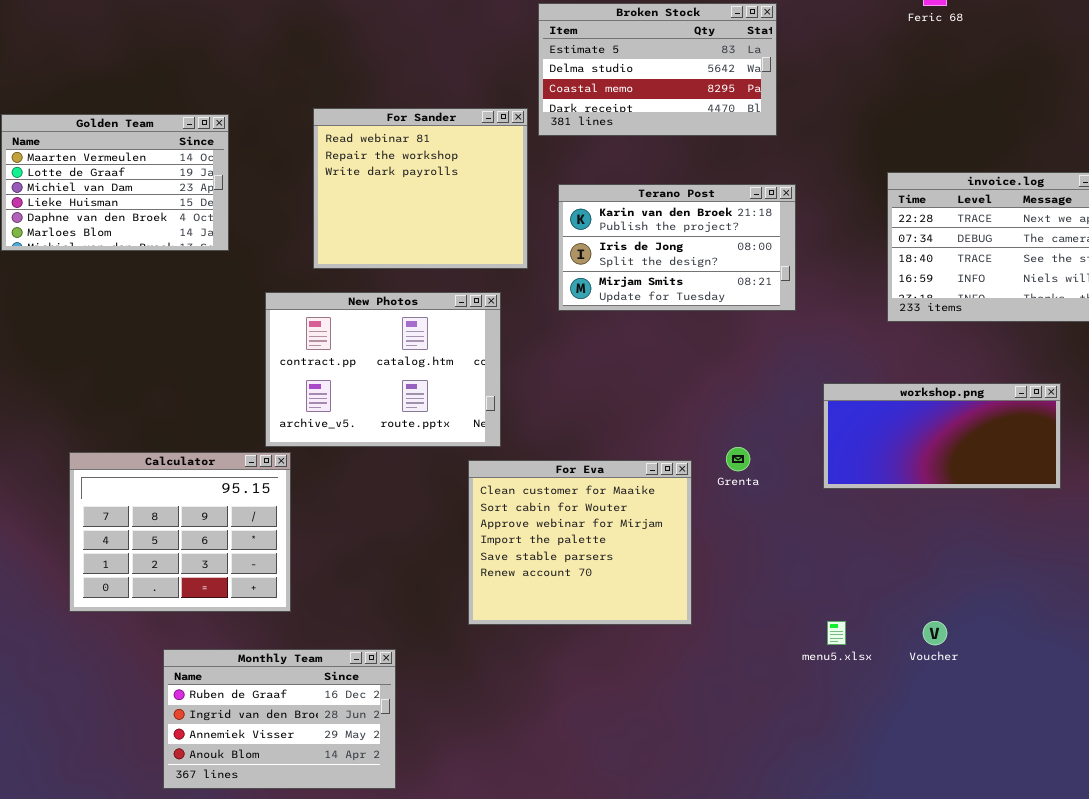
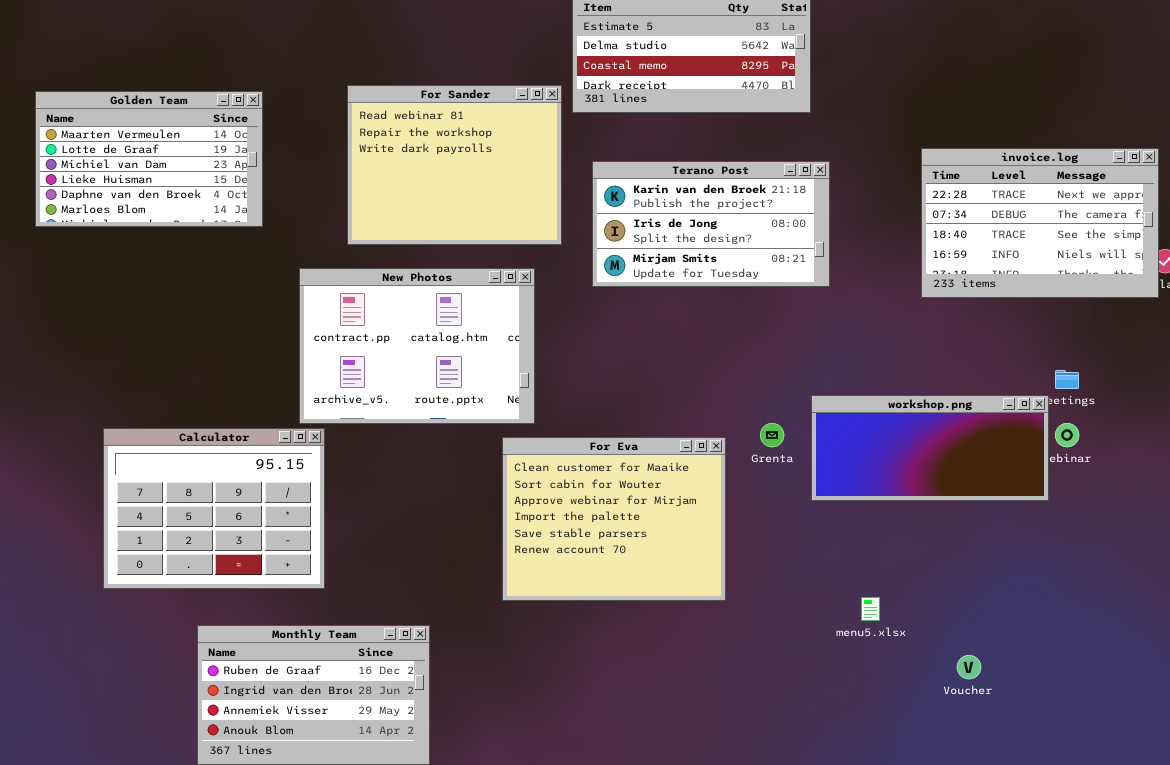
workshop.png: [823,383,1061,489] -> [811,395,1049,501], moved
Voucher: [923,621,947,645] -> [957,655,981,679], moved

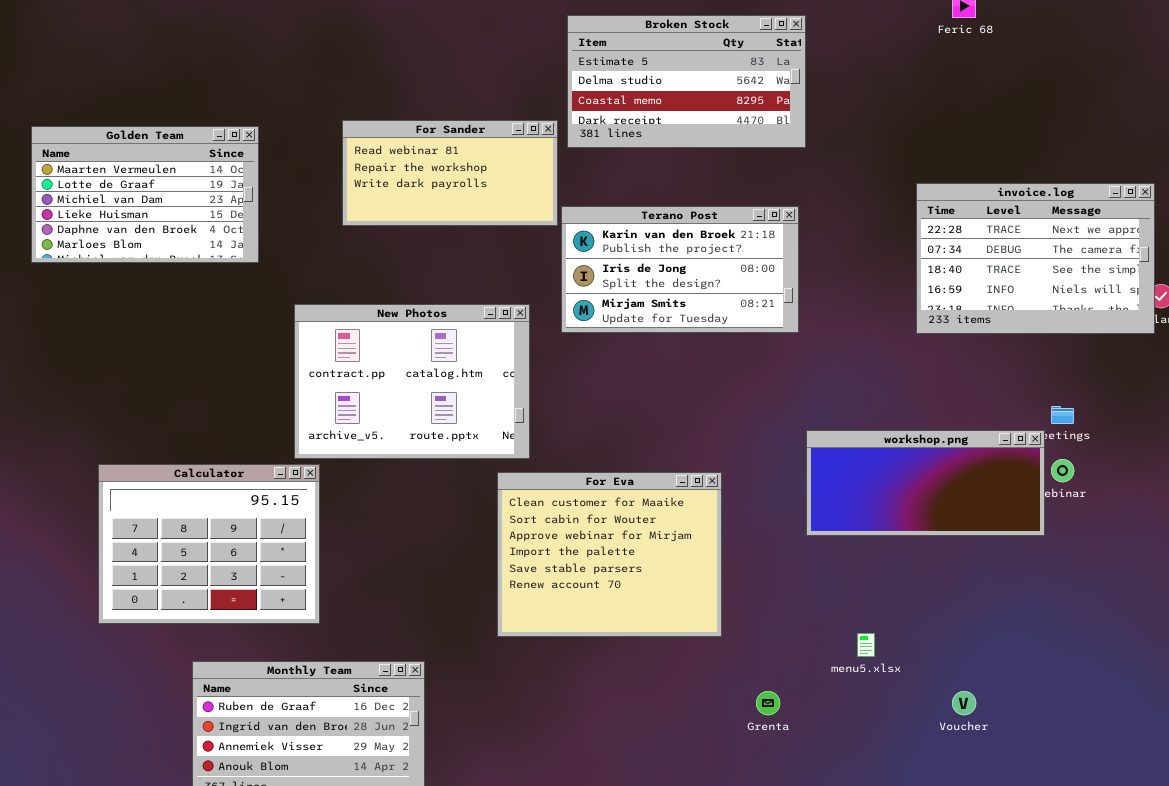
For Sander: [347,85,562,245] -> [342,120,558,226], resized
Terano Post: [592,161,830,287] -> [561,206,799,333], moved
Grenta: [760,423,784,447] -> [756,691,780,715], moved

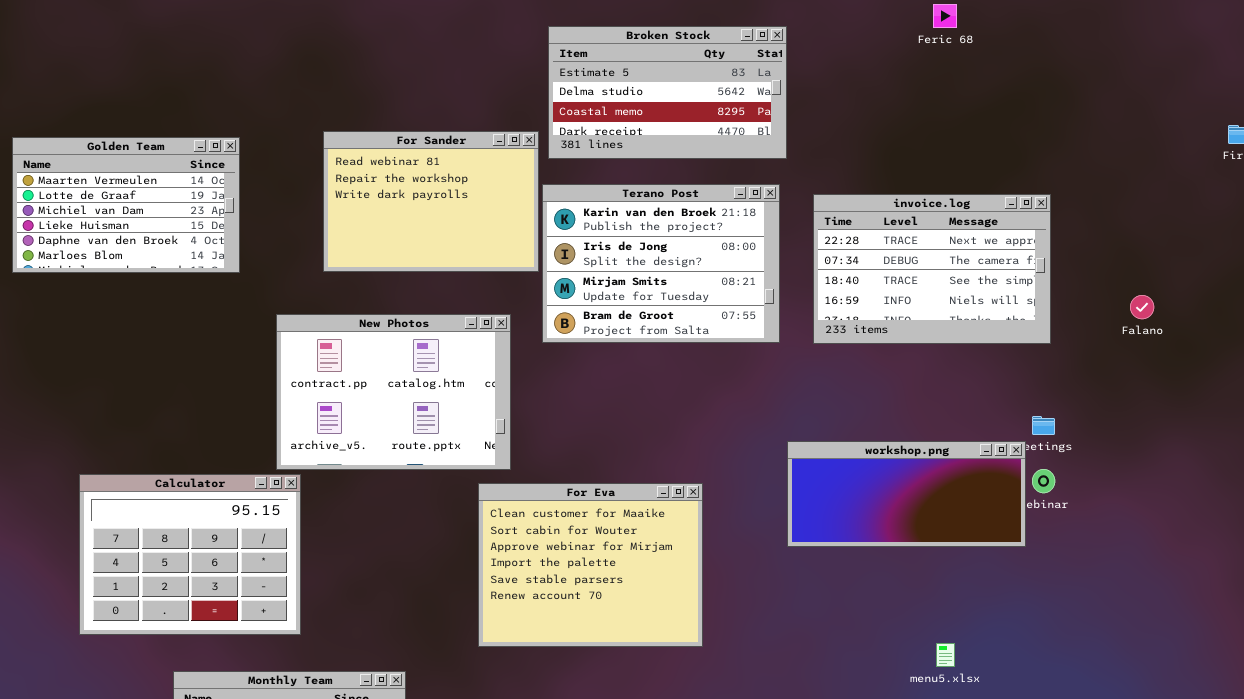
For Sander: [342,120,558,226] -> [323,131,539,272], resized
invoice.log: [916,183,1155,334] -> [813,194,1051,344], moved
Terano Post: [561,206,799,333] -> [542,184,780,343], resized
menu5.xlsx: [857,633,875,657] -> [936,643,955,667], moved

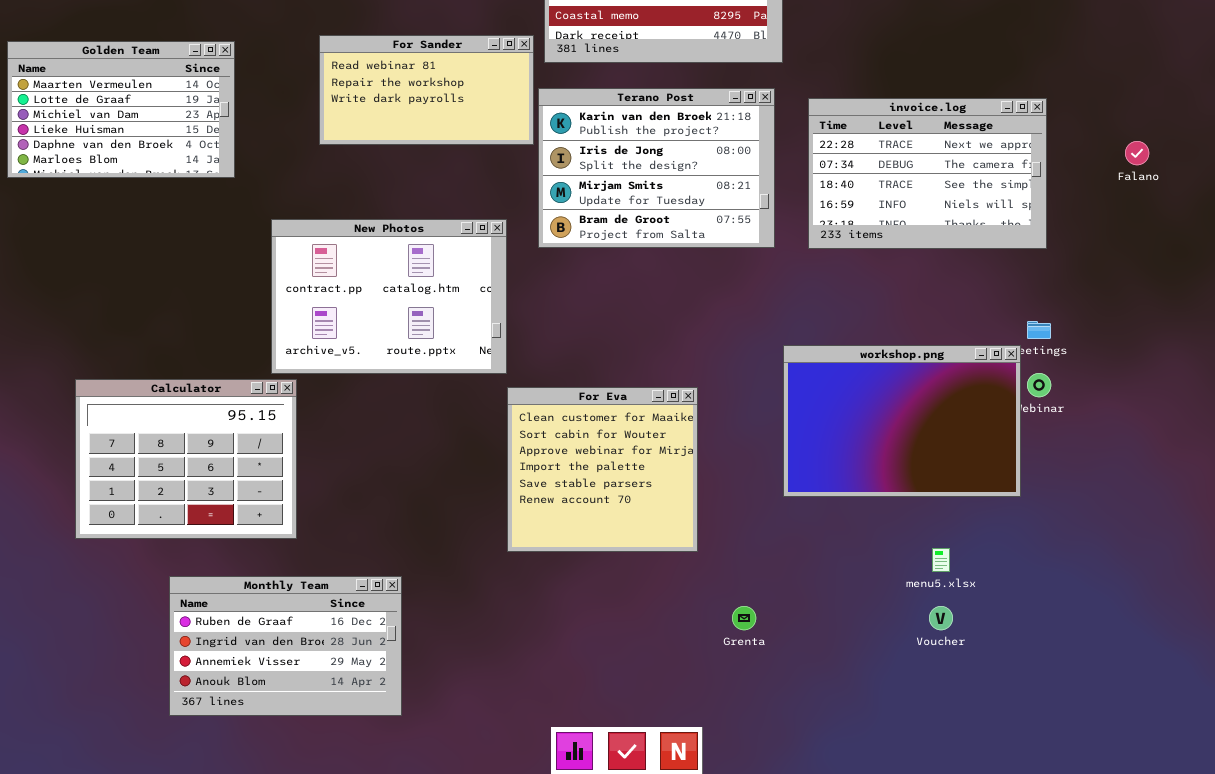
For Sander: [323,131,539,272] -> [319,35,534,145], resized
Falano: [1130,295,1154,319] -> [1125,141,1149,165], moved
workshop.png: [787,441,1026,547] -> [783,345,1021,497], resized
For Eva: [478,483,703,647] -> [507,387,698,552], resized

